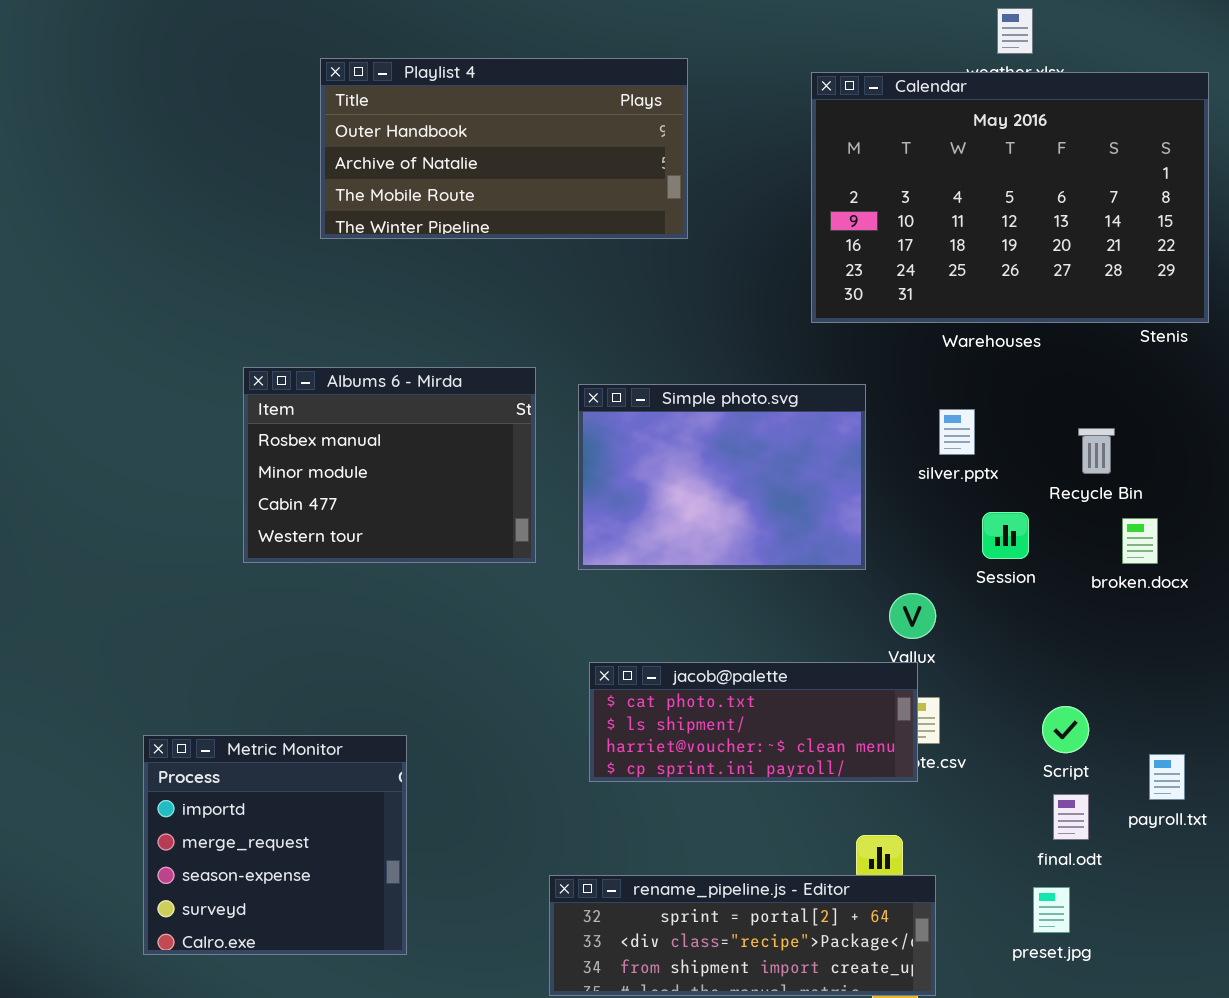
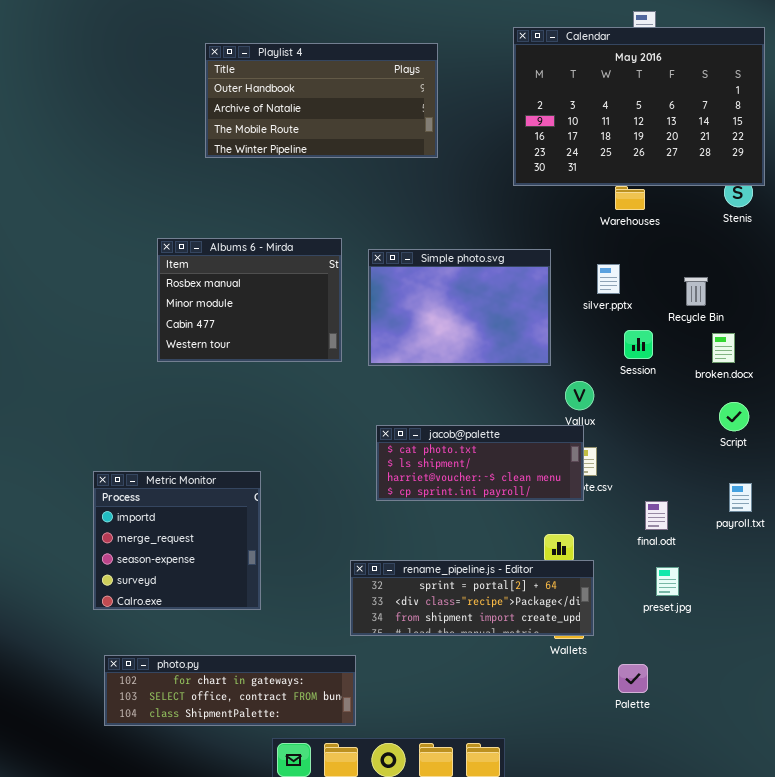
Calendar: [811,72,1209,323] -> [513,27,765,186], moved
Script: [1042,706,1089,753] -> [719,402,749,431], moved
final.odt: [1053,794,1089,840] -> [645,501,668,530], moved

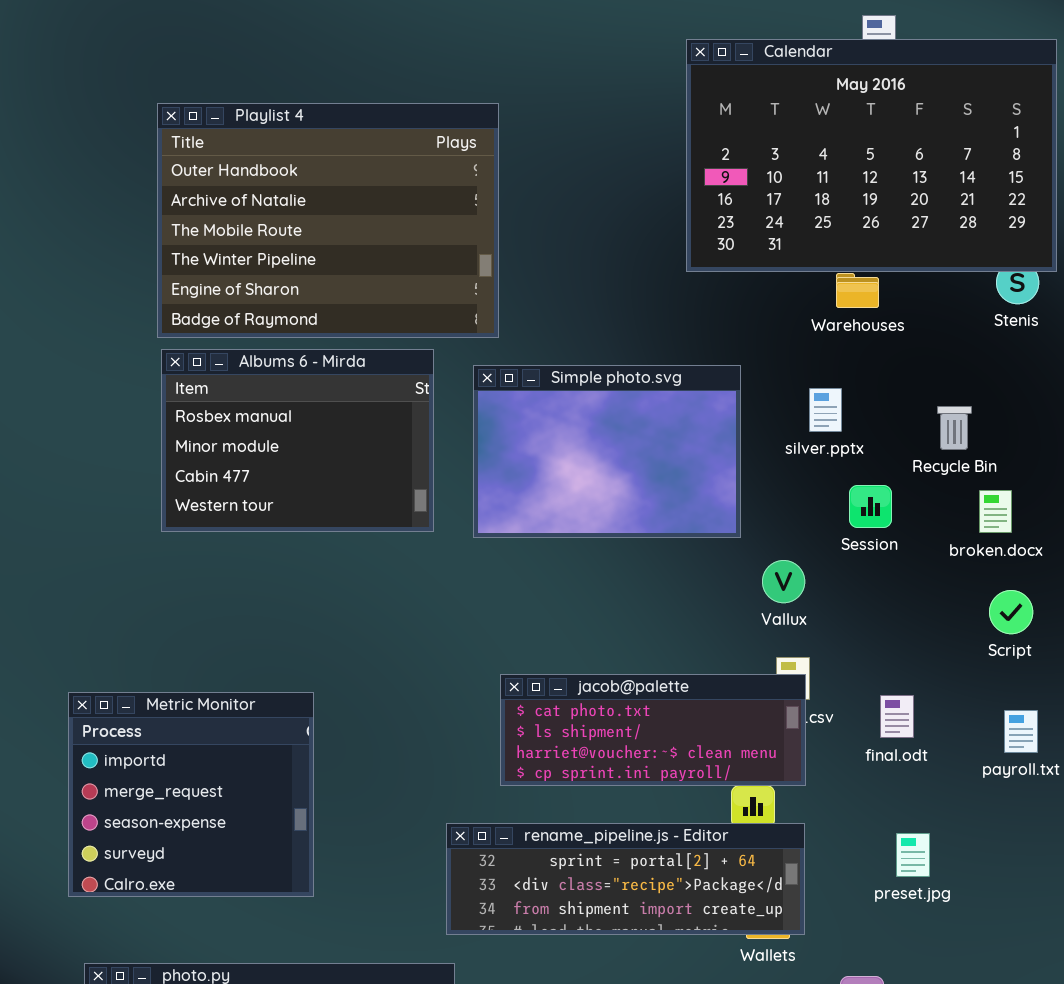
Playlist 4: [205,43,438,158] -> [157,103,499,338], moved, resized
jacob@palette: [376,425,584,501] -> [500,674,806,786], moved
final.odt: [645,501,668,530] -> [880,695,914,738], moved

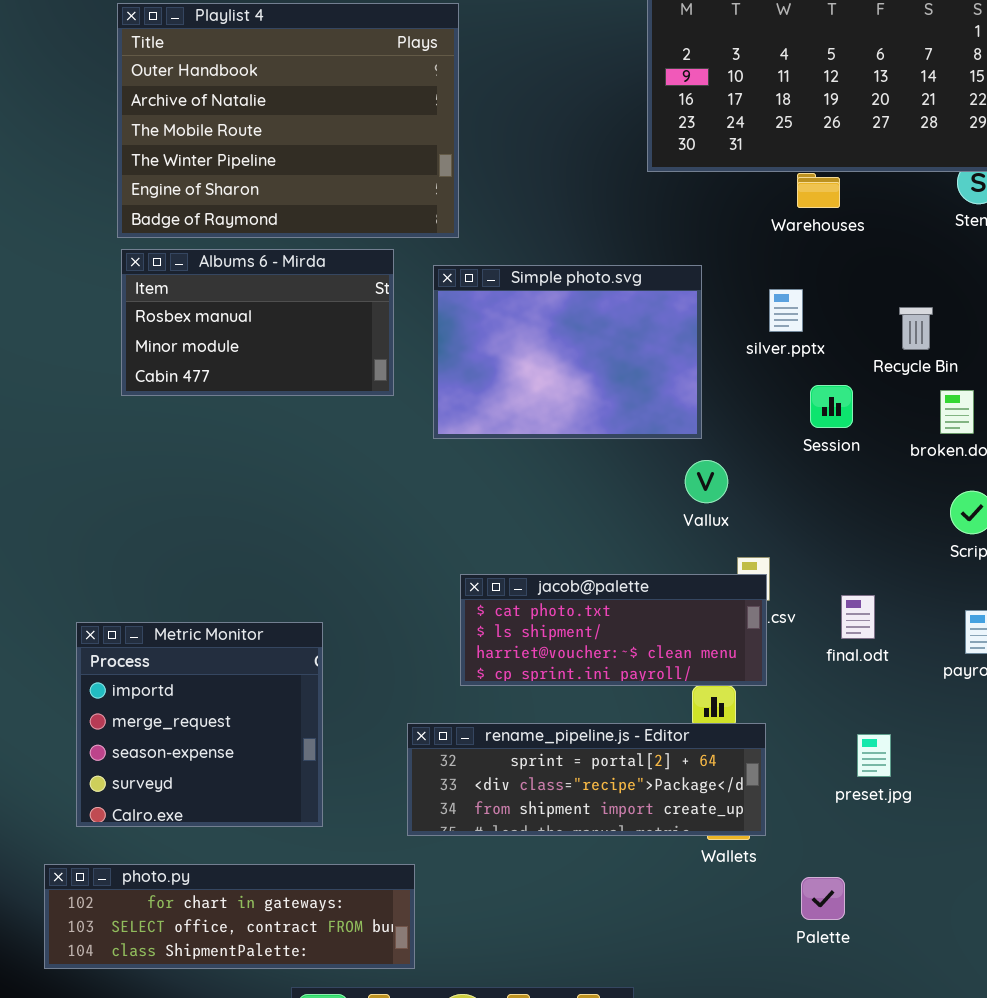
Albums 6 - Mirda: [161,349,434,532] -> [121,249,394,396], resized
Vallux: [762,560,805,603] -> [685,460,728,503], moved
Metric Monitor: [68,692,314,897] -> [76,622,323,827], moved

